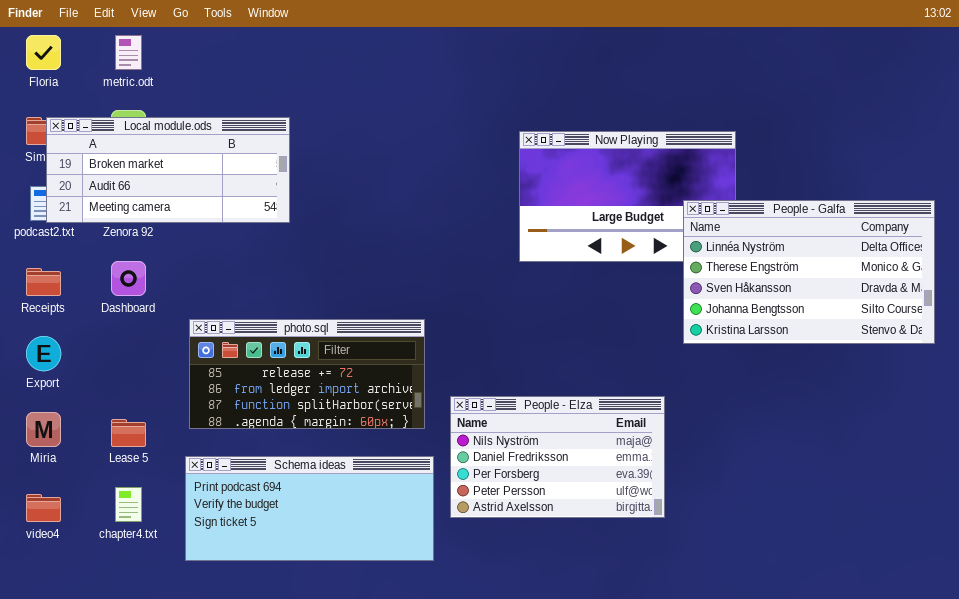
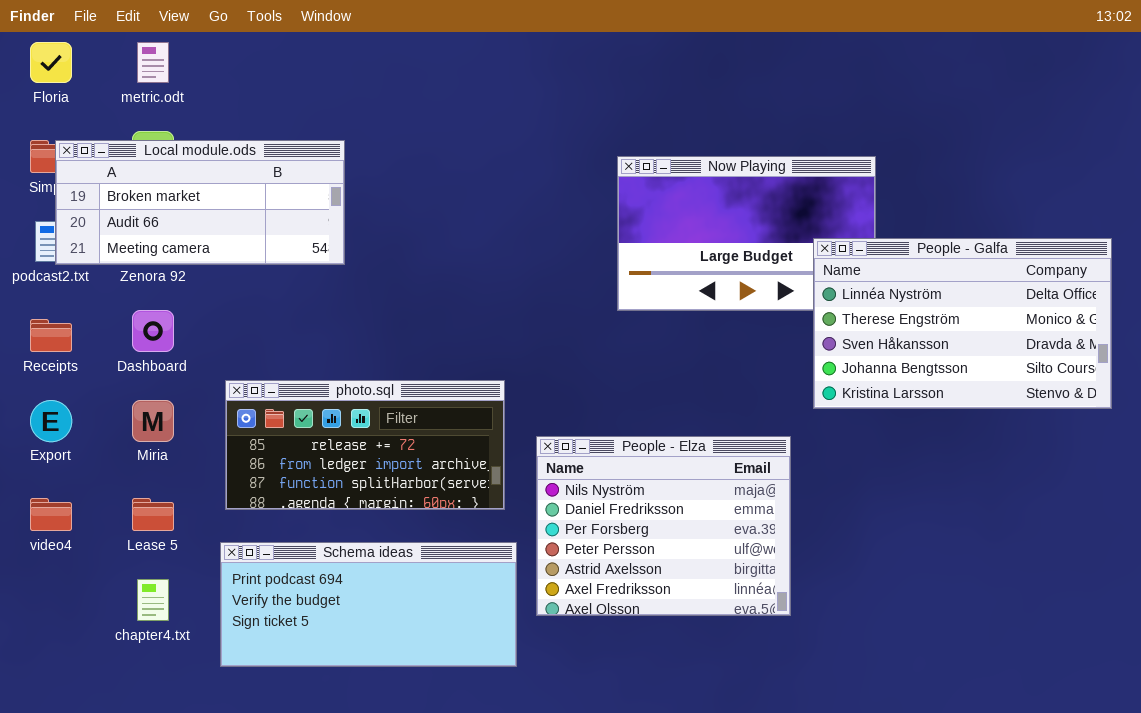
People - Elza: [450,396,665,518] -> [536,436,791,616], resized
Miria: [26,412,61,447] -> [132,400,174,442], moved
video4: [26,494,61,522] -> [30,498,72,531], moved

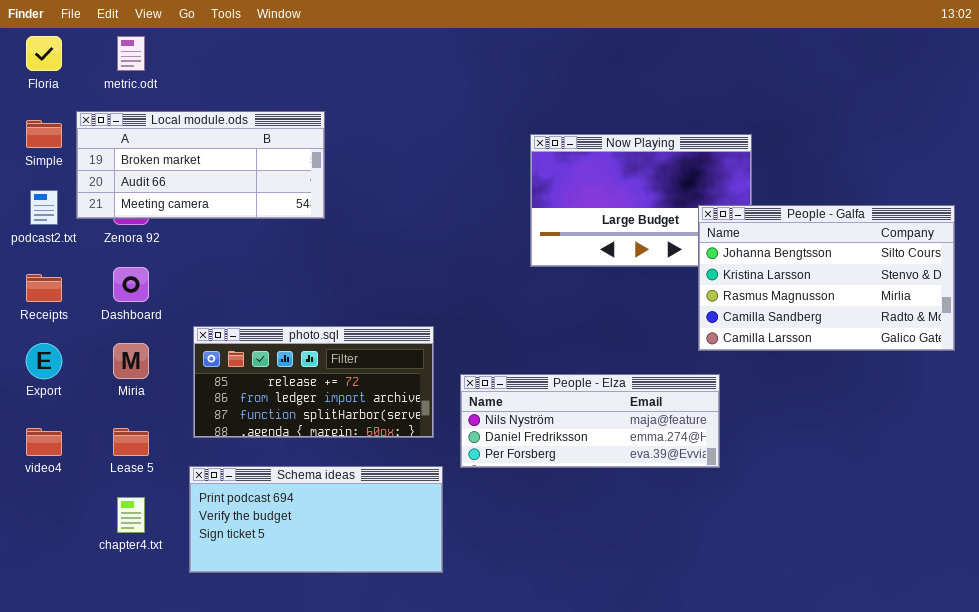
Local module.ods: [55,140,345,265] -> [76,111,325,219], moved
People - Galfa: [813,238,1112,409] -> [698,205,955,351], scrolled down 3 rows
People - Elza: [536,436,791,616] -> [460,374,720,468], resized

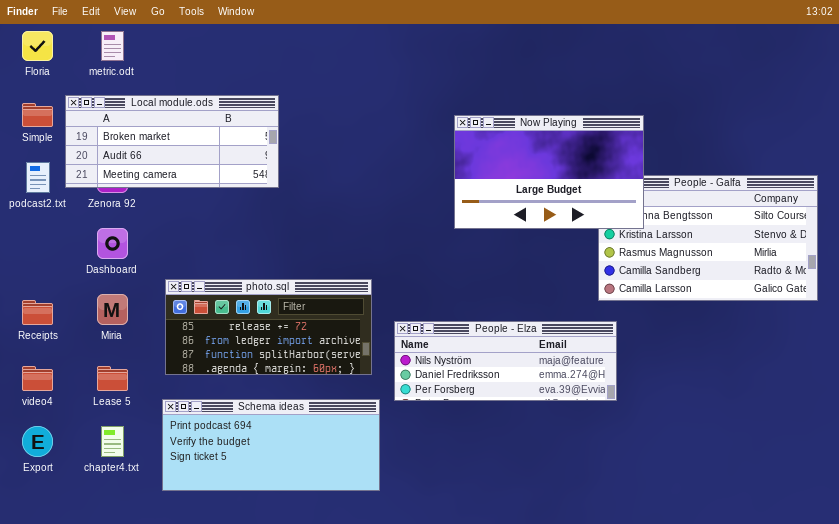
Now Playing: [530,134,752,267] -> [454,115,644,229], raised
Receipts: [26,274,62,302] -> [22,300,53,325], moved
Export: [26,343,62,379] -> [22,426,53,457], moved

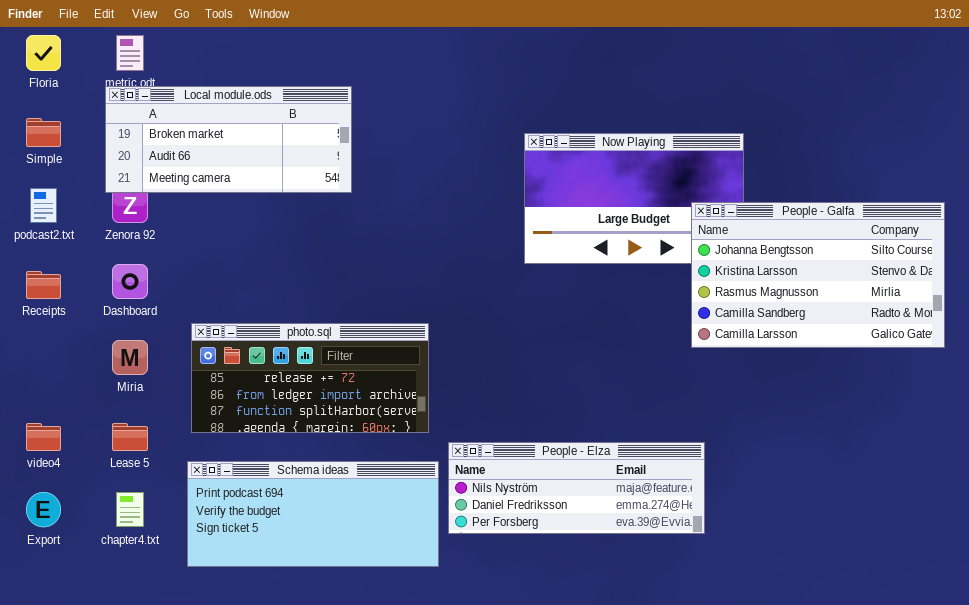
Local module.ods: [65,95,279,188] -> [105,86,352,193], moved
People - Galfa: [598,175,818,301] -> [691,202,945,348], raised
Receipts: [22,300,53,325] -> [26,271,61,299], moved
People - Elza: [394,321,617,401] -> [448,442,705,534], moved

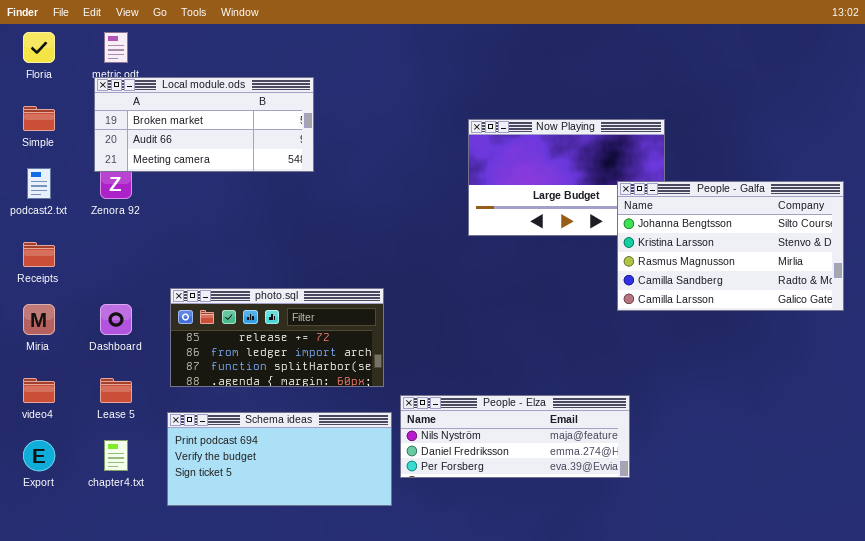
Dashboard: [112,264,148,299] -> [100,304,132,335], moved
Miria: [112,340,148,375] -> [23,304,55,335], moved

